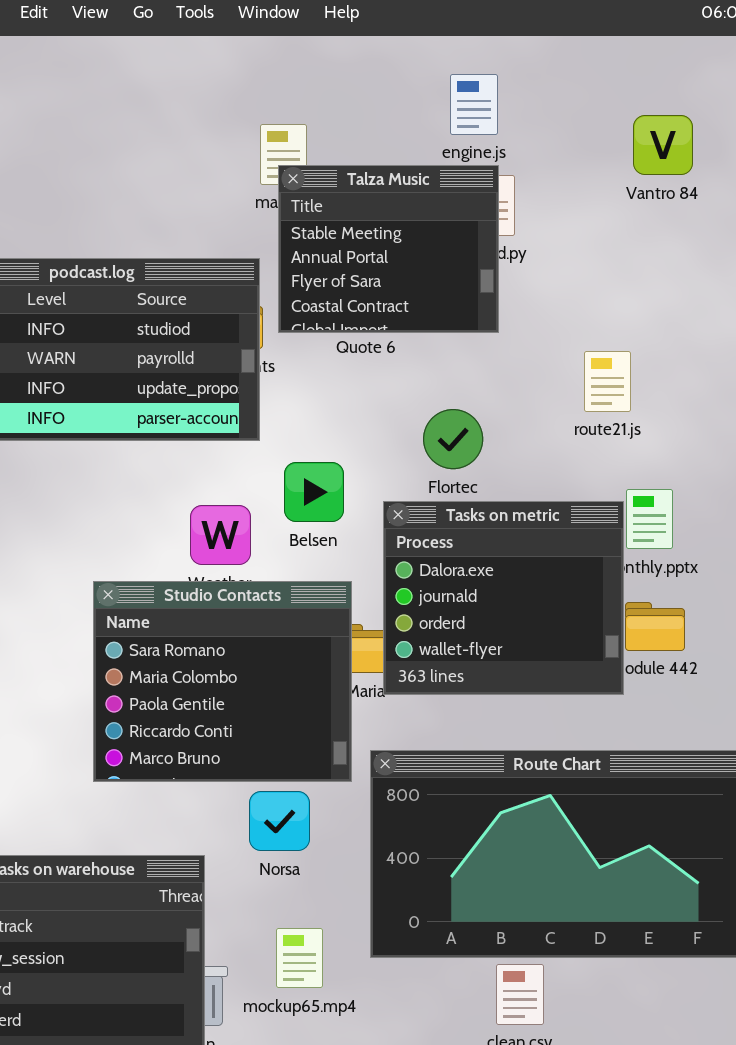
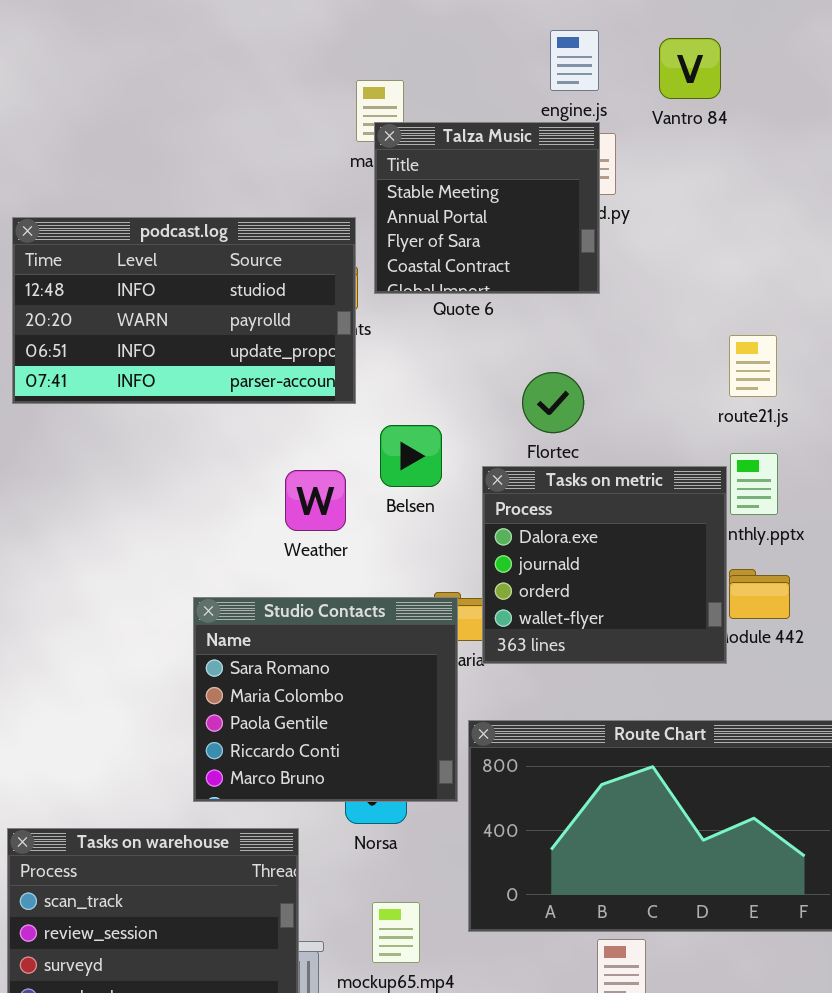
Vantro 84: [633,115,693,175] -> [659,38,721,99], moved
route21.js: [584,351,631,412] -> [729,335,777,397], moved
Studio Contacts: [93,581,352,782] -> [193,597,458,802], moved

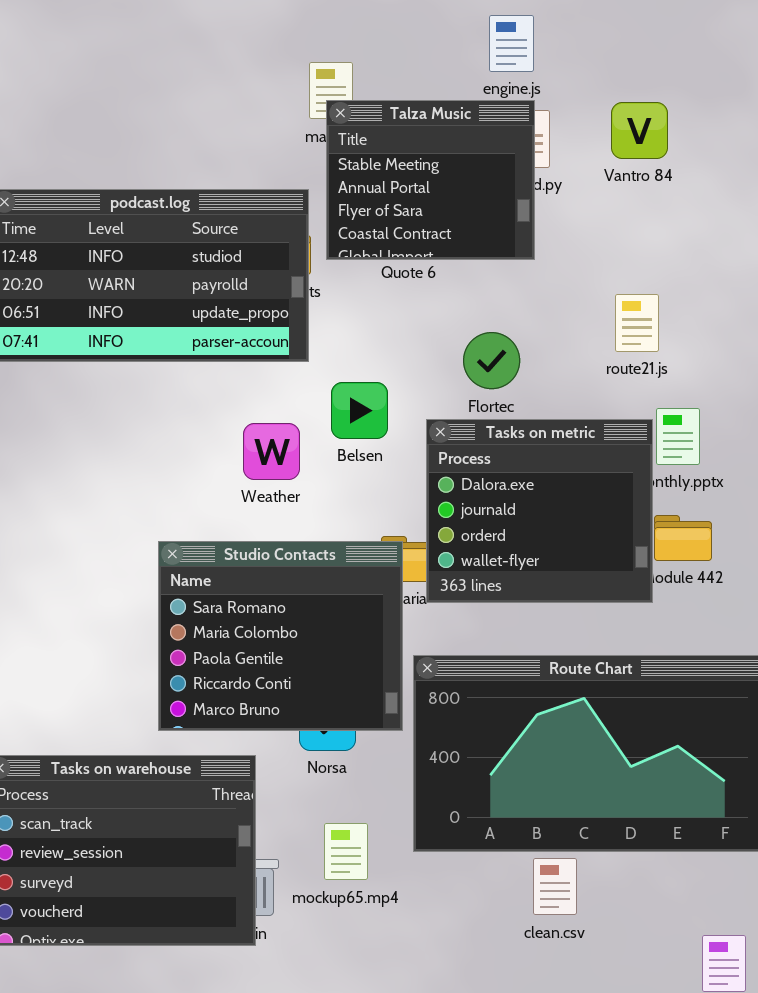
Vantro 84: [659,38,721,99] -> [611,102,668,159], moved
route21.js: [729,335,777,397] -> [615,294,659,352], moved

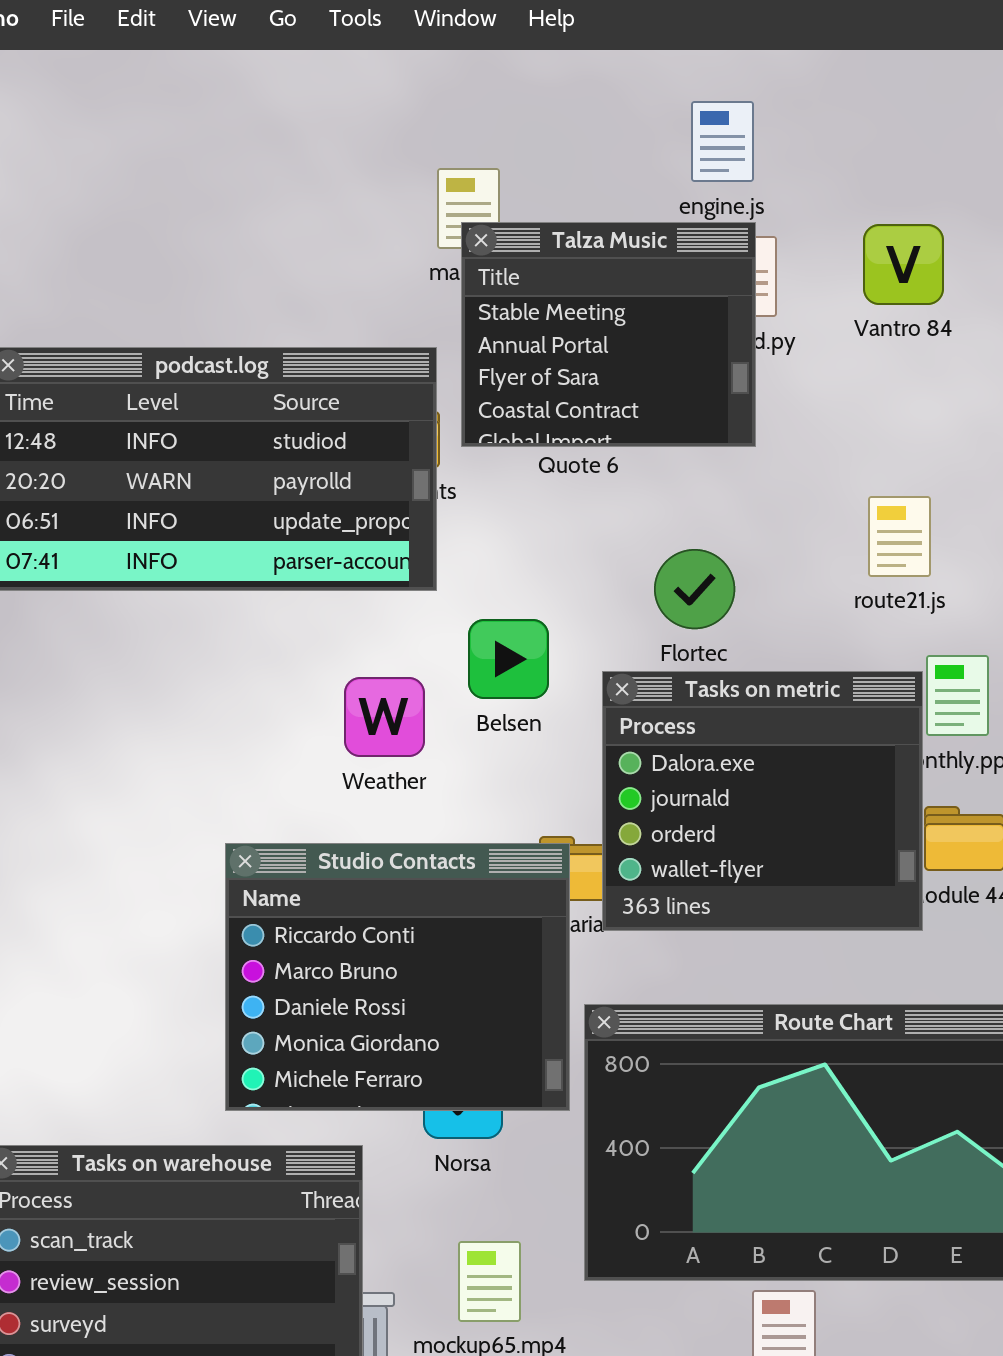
Studio Contacts: [158,541,403,731] -> [225,843,570,1111], scrolled down 3 rows

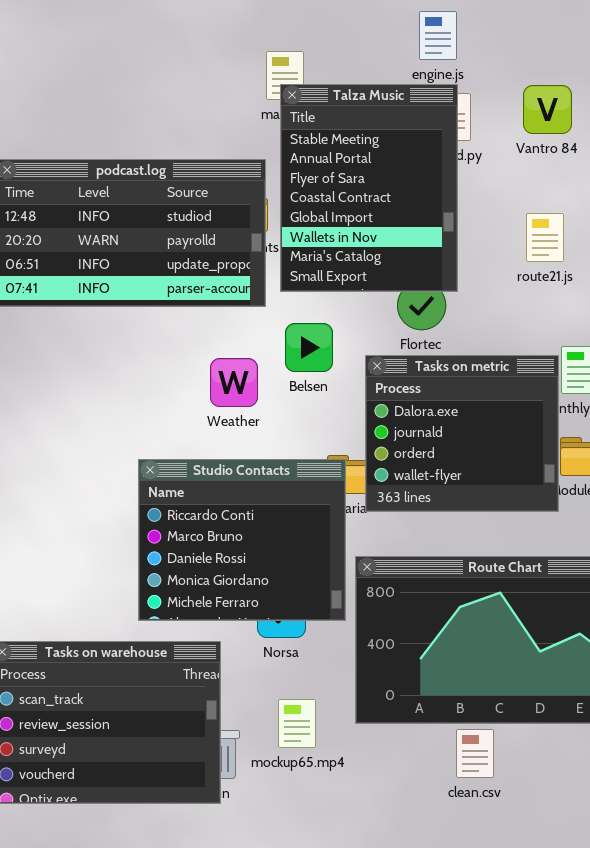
Talza Music: [461,222,756,447] -> [280,84,458,292], resized
route21.js: [868,496,931,577] -> [526,213,564,262], moved

